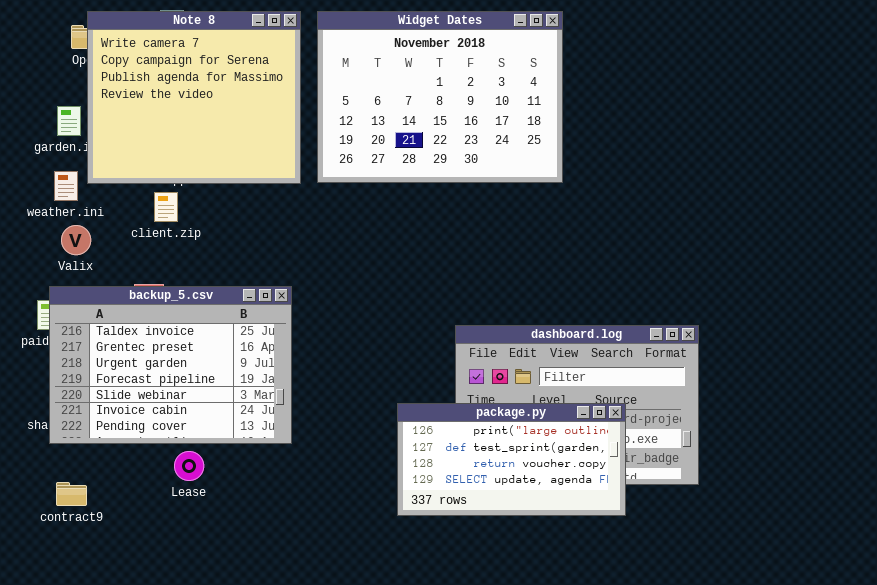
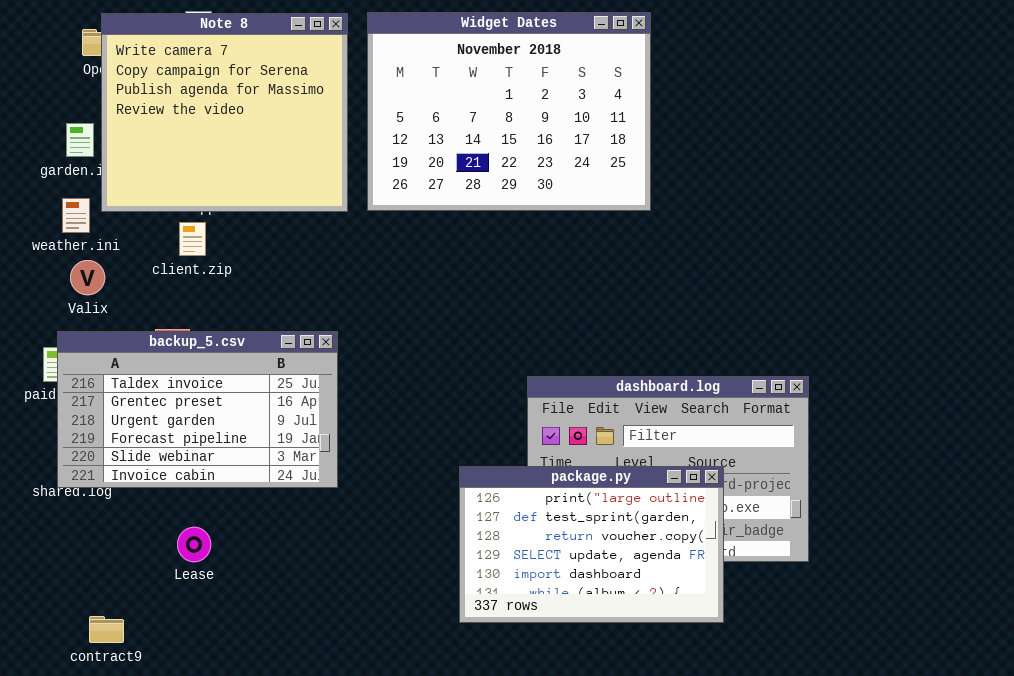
backup_5.csv: [49,286,292,444] -> [57,331,338,488], resized
package.py: [397,403,626,516] -> [459,466,724,623], resized
Lease: [174,451,204,481] -> [177,527,211,562], moved
contract9: [56,482,87,506] -> [89,616,124,643], moved

